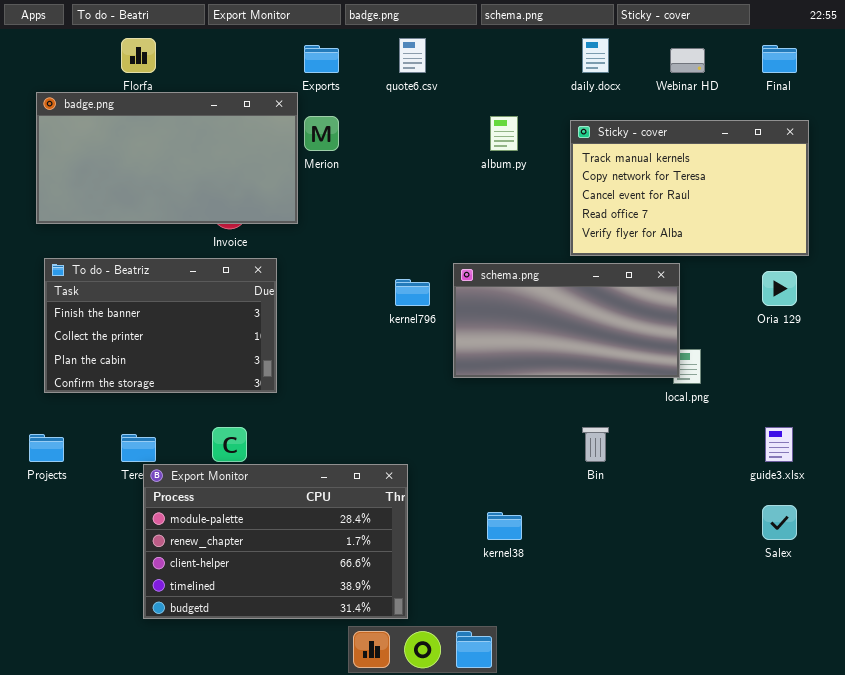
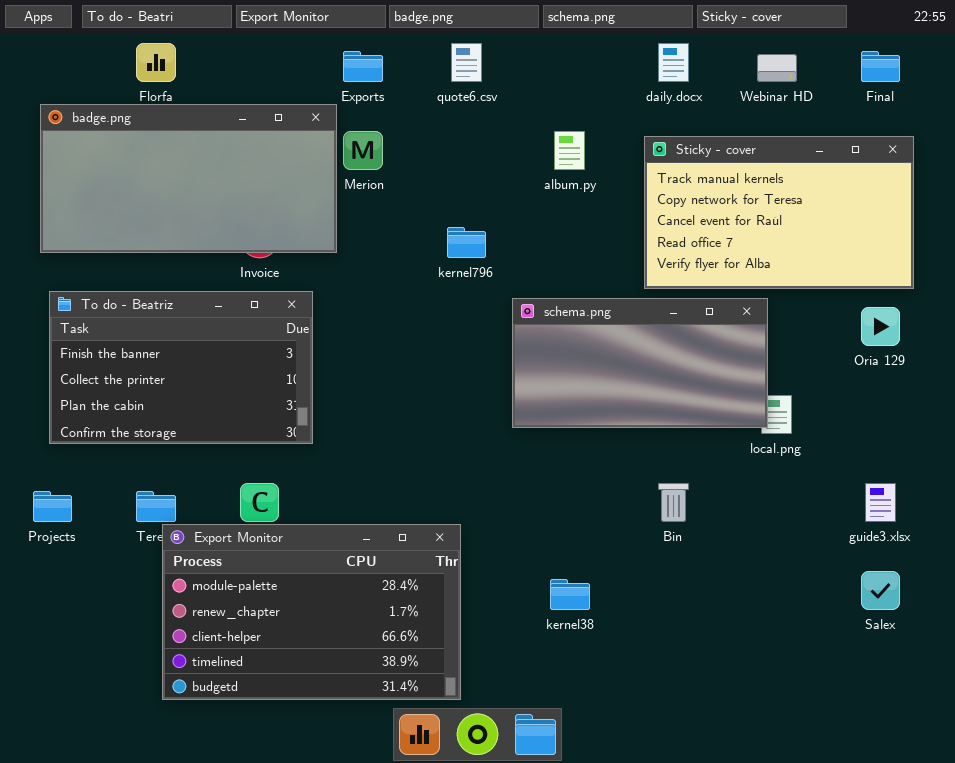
kernel796: [395,279,430,306] -> [447,227,486,258], moved

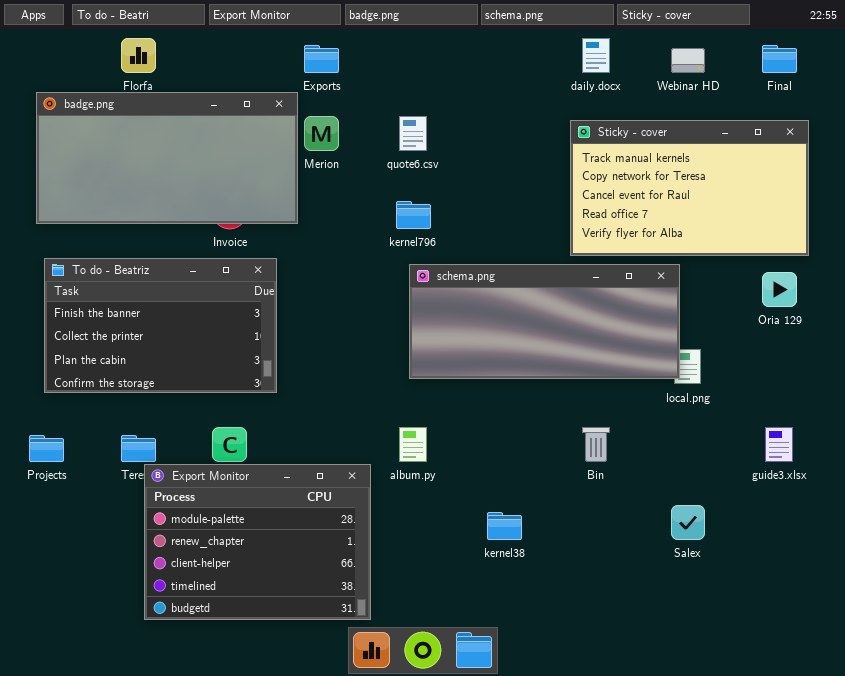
quote6.csv: [451,43,482,82] -> [399,116,427,151], moved
album.py: [554,131,585,170] -> [399,427,427,462], moved
schema.png: [512,298,768,428] -> [409,264,680,379], resized
Export Monitor: [162,524,461,700] -> [144,464,371,620], resized
Salex: [861,571,900,610] -> [671,505,705,540], moved

